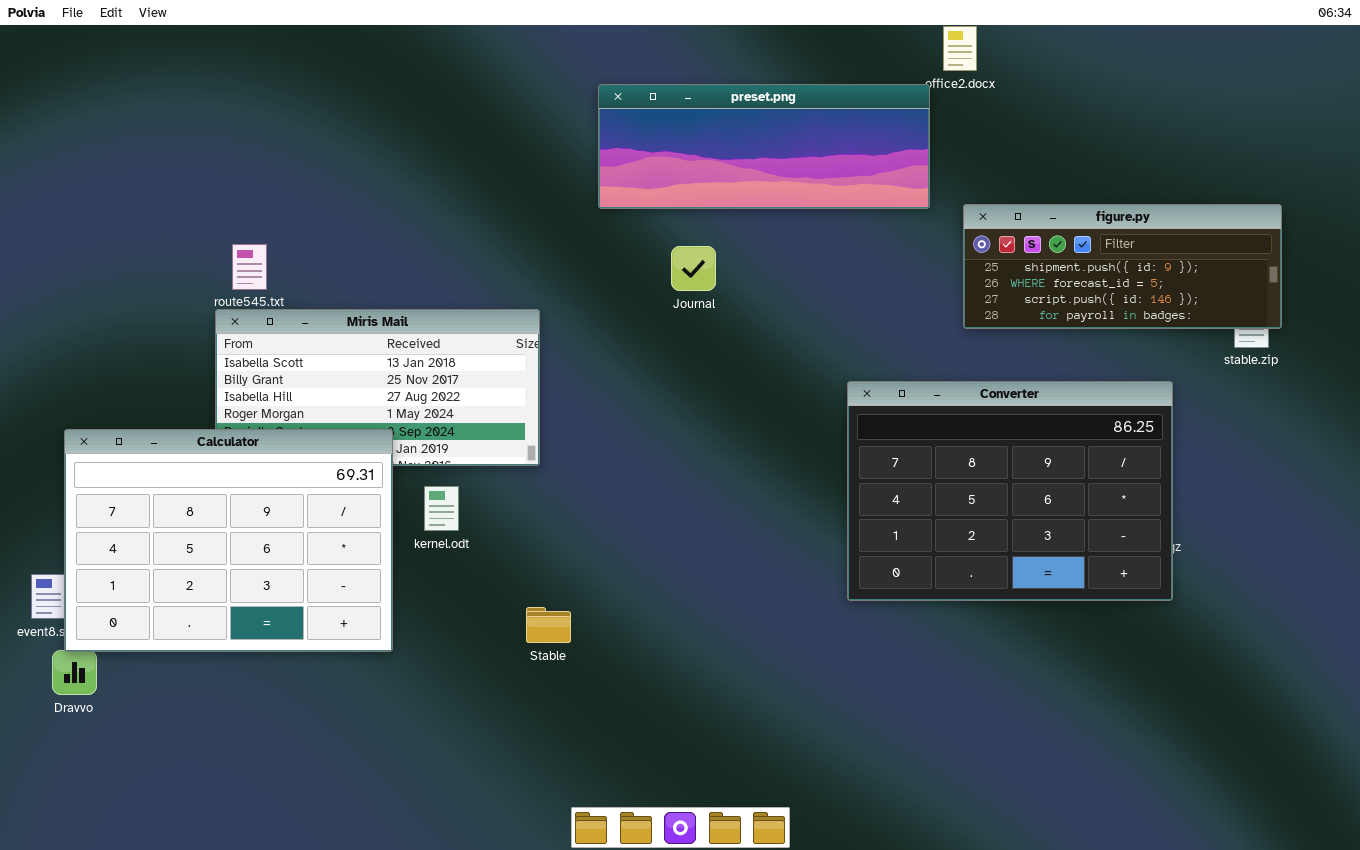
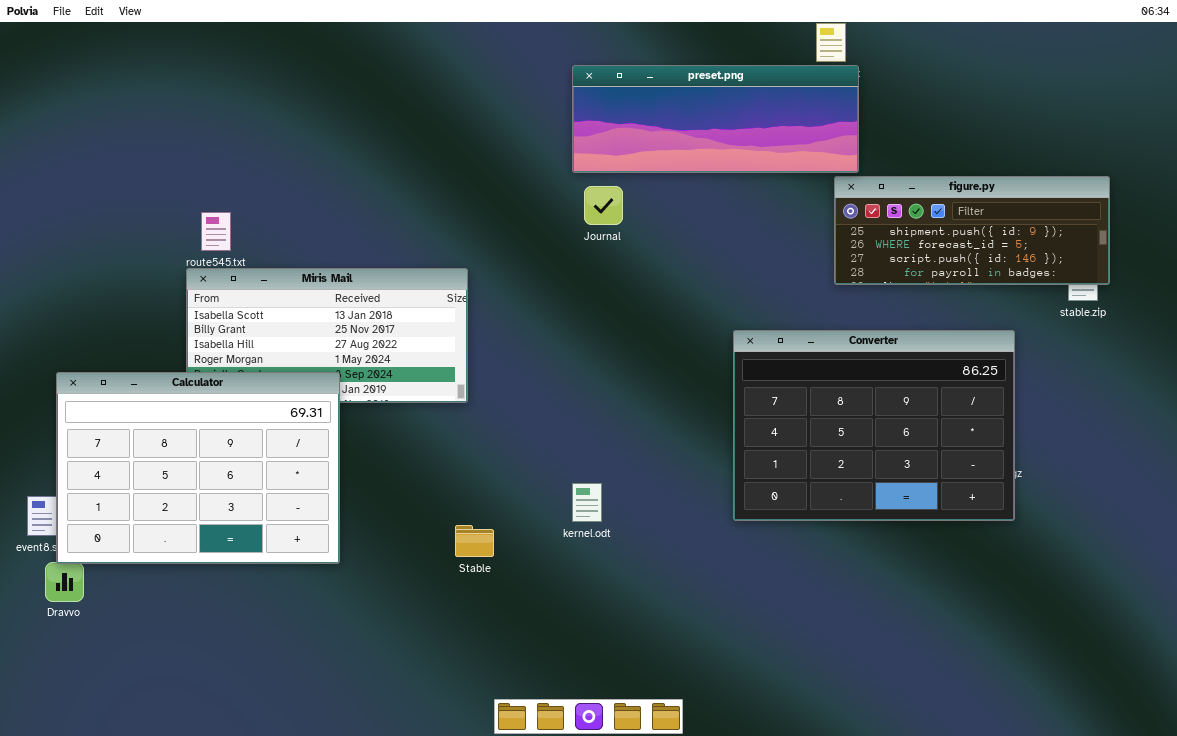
preset.png: [598,84,930,209] -> [572,65,859,173], moved
Journal: [671,246,716,291] -> [584,186,623,225], moved
kernel.odt: [424,486,459,531] -> [572,483,602,522], moved

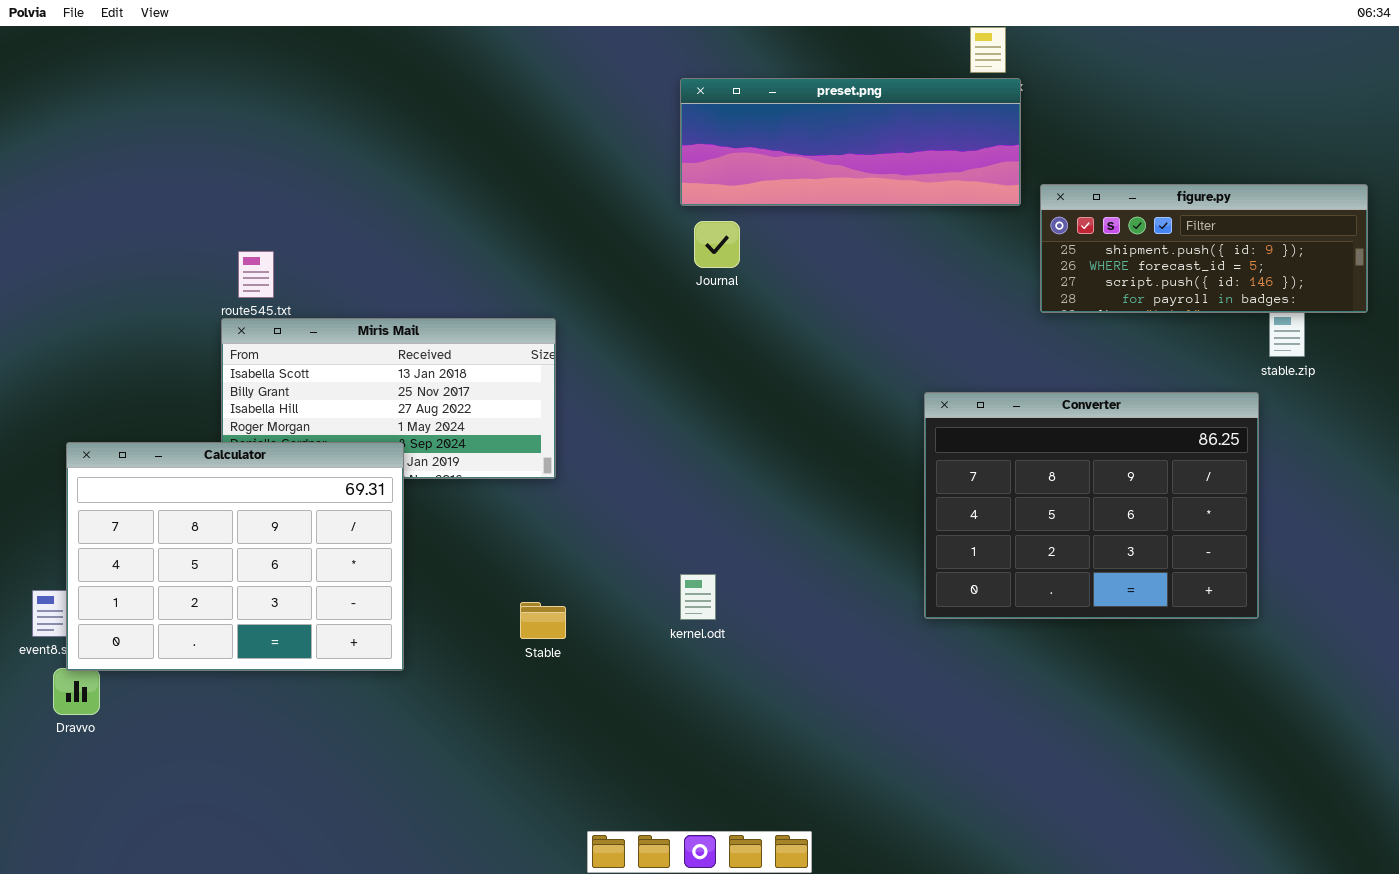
figure.py: [834,176,1110,285] -> [1040,184,1368,313], moved
Converter: [733,330,1015,521] -> [924,392,1259,619], moved
Stable: [455,525,494,557] -> [520,602,566,639], moved

